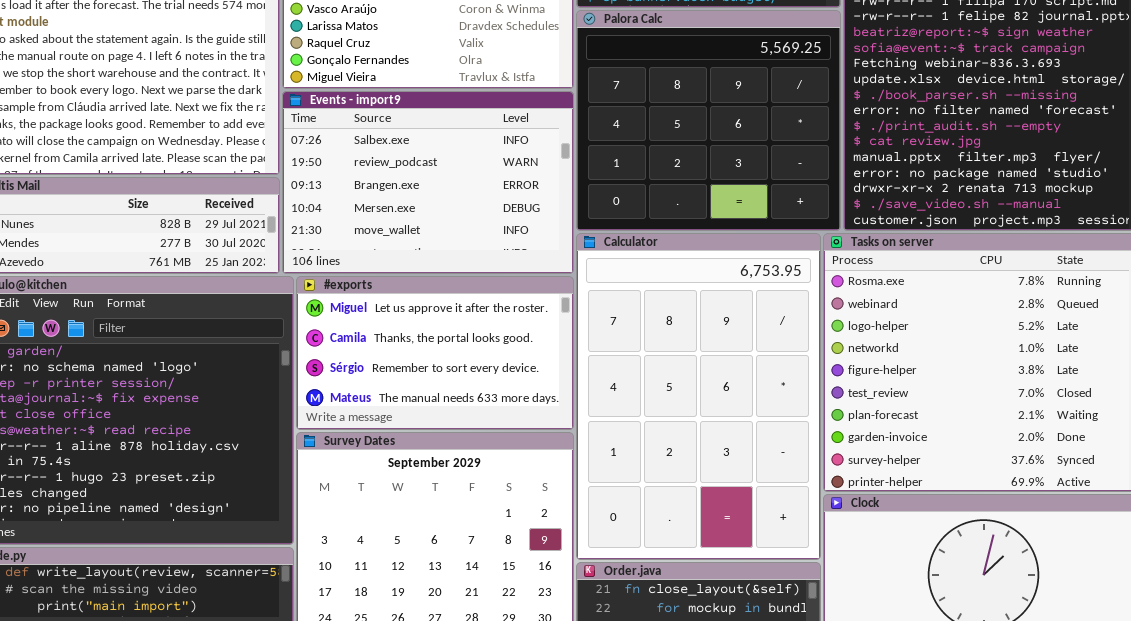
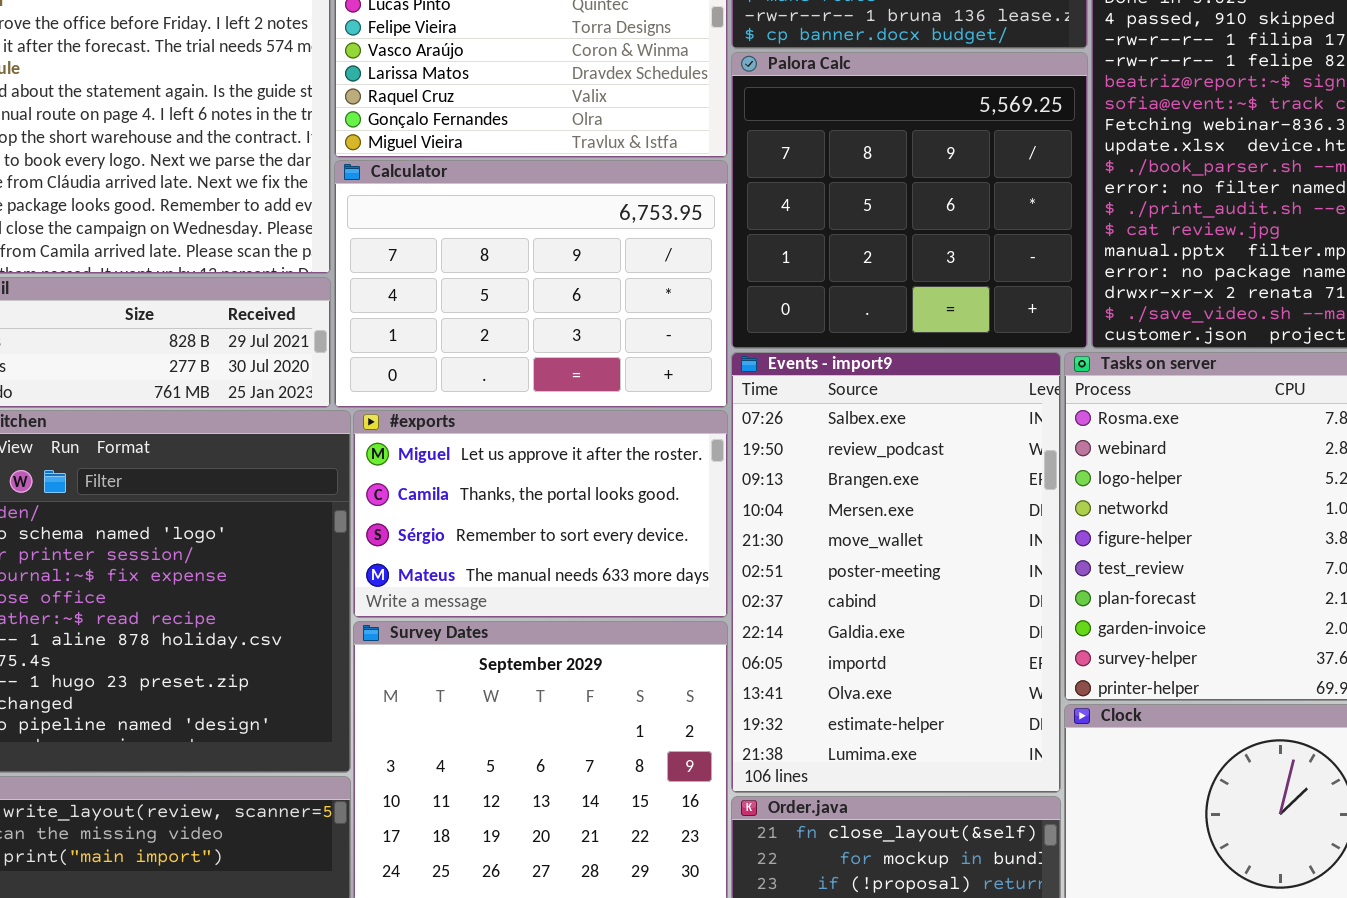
Events - import9: [282,91,574,274] -> [731,352,1061,793], moved, resized
Calculator: [576,233,821,560] -> [334,160,728,408], moved, resized

